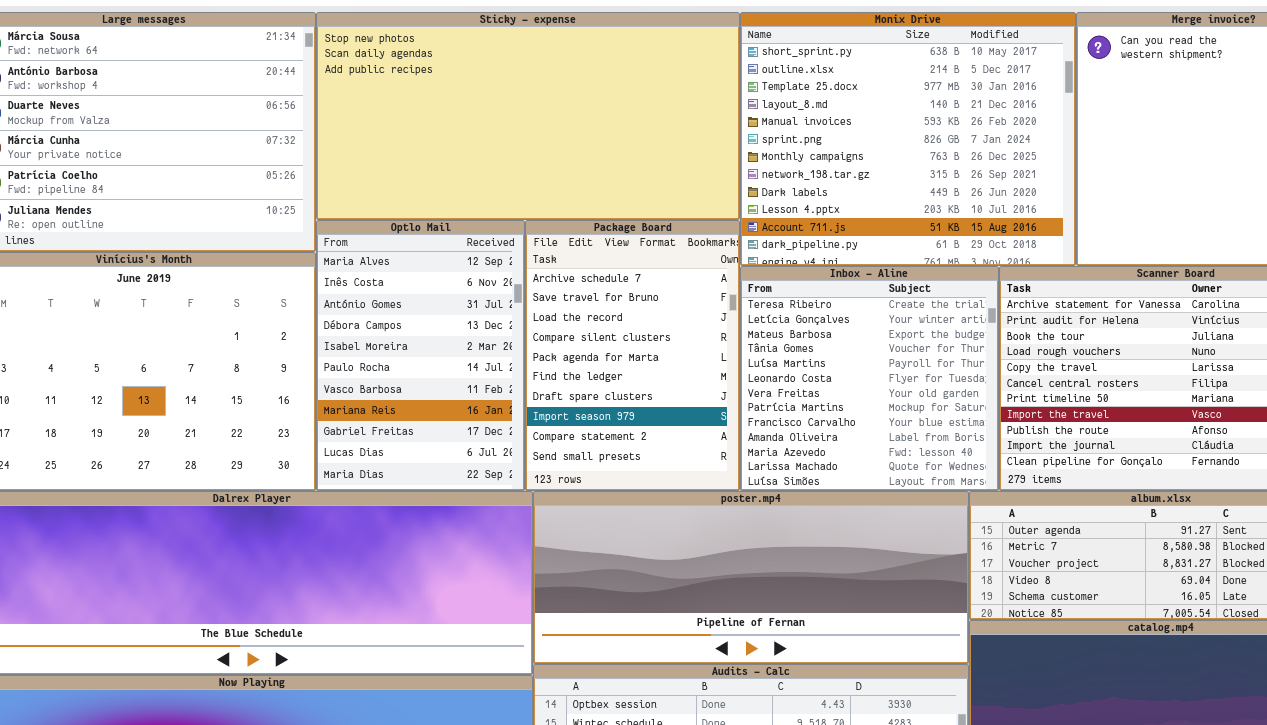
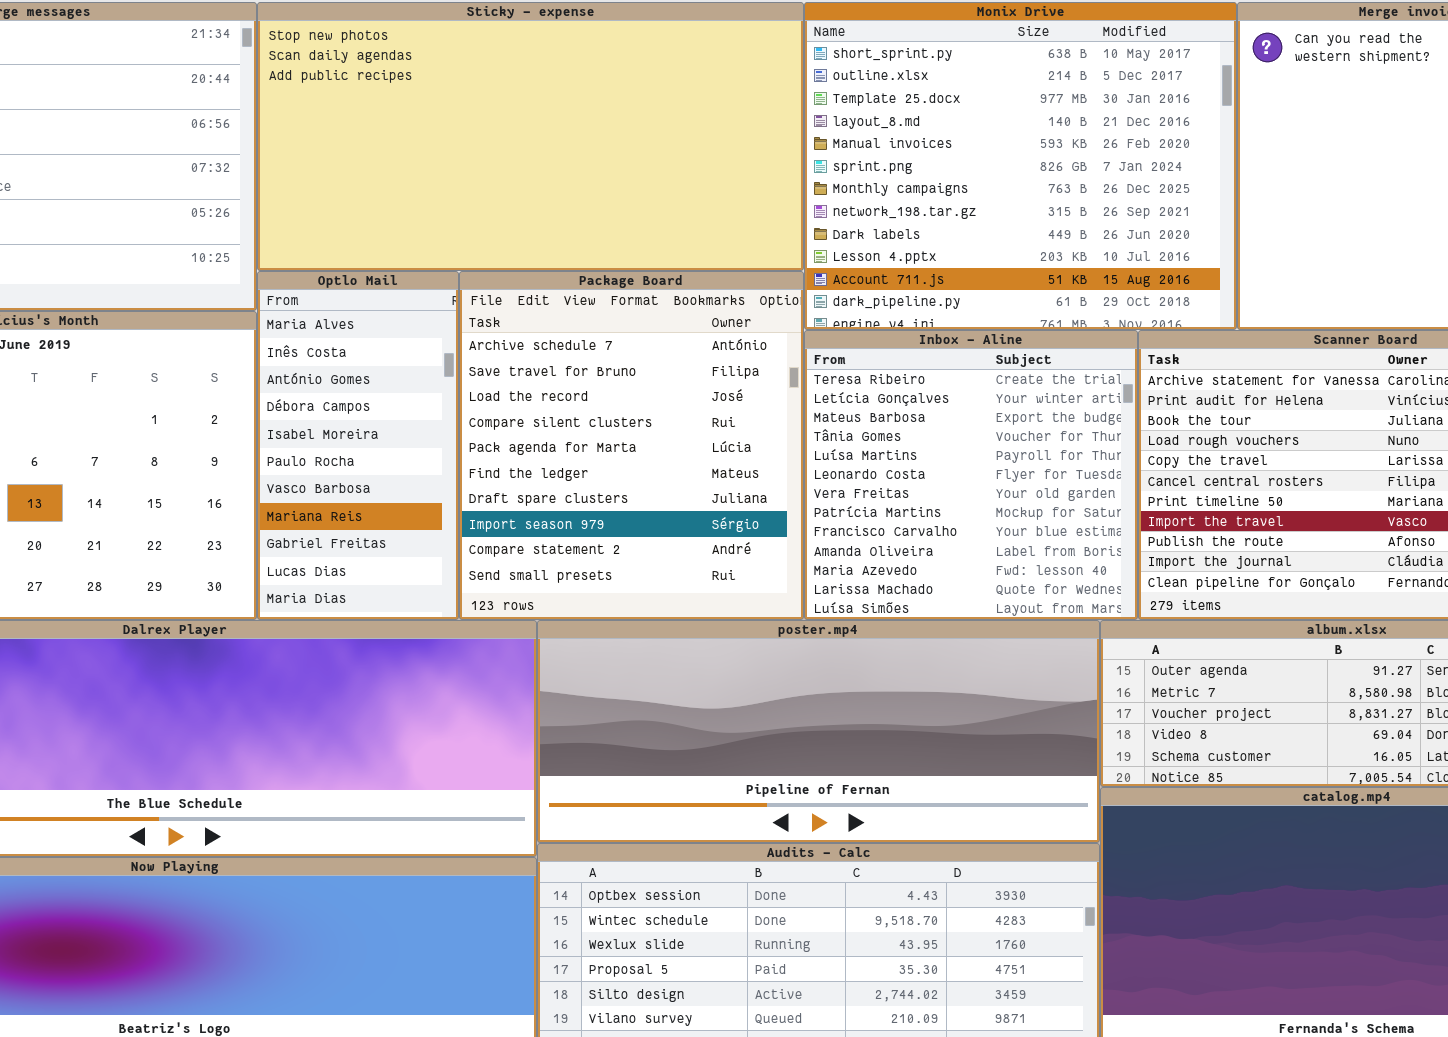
Optlo Mail: [316,220,525,491] -> [257,271,459,620], resized
Package Board: [525,220,740,491] -> [459,271,804,620], resized

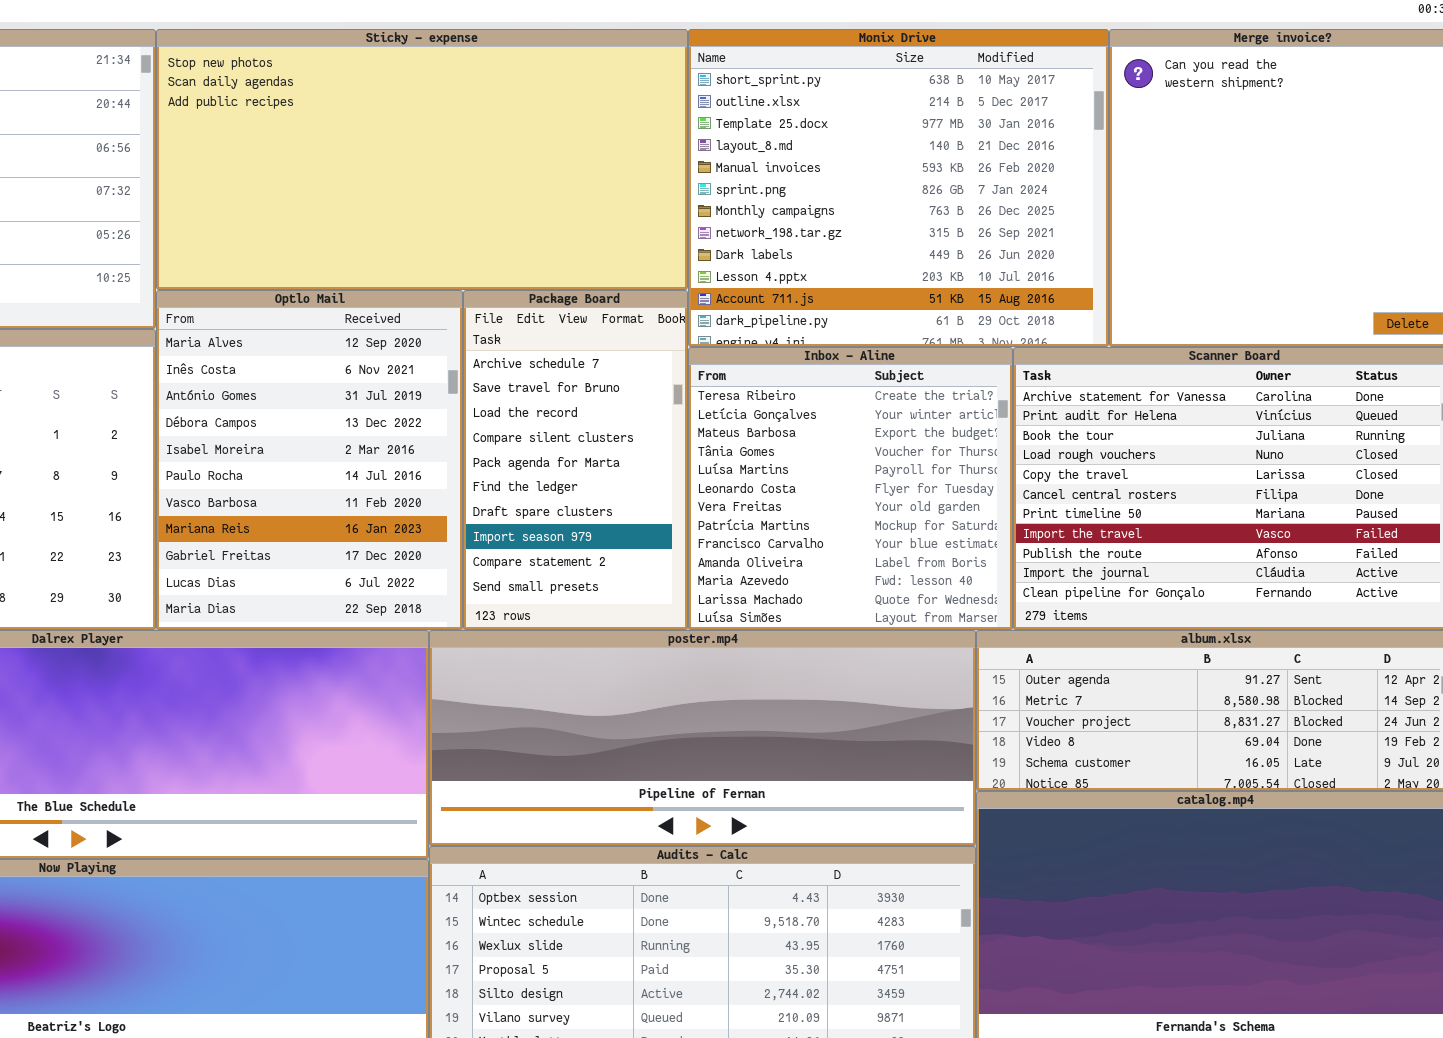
Optlo Mail: [257,271,459,620] -> [156,290,463,630], resized
Package Board: [459,271,804,620] -> [463,290,688,630], resized

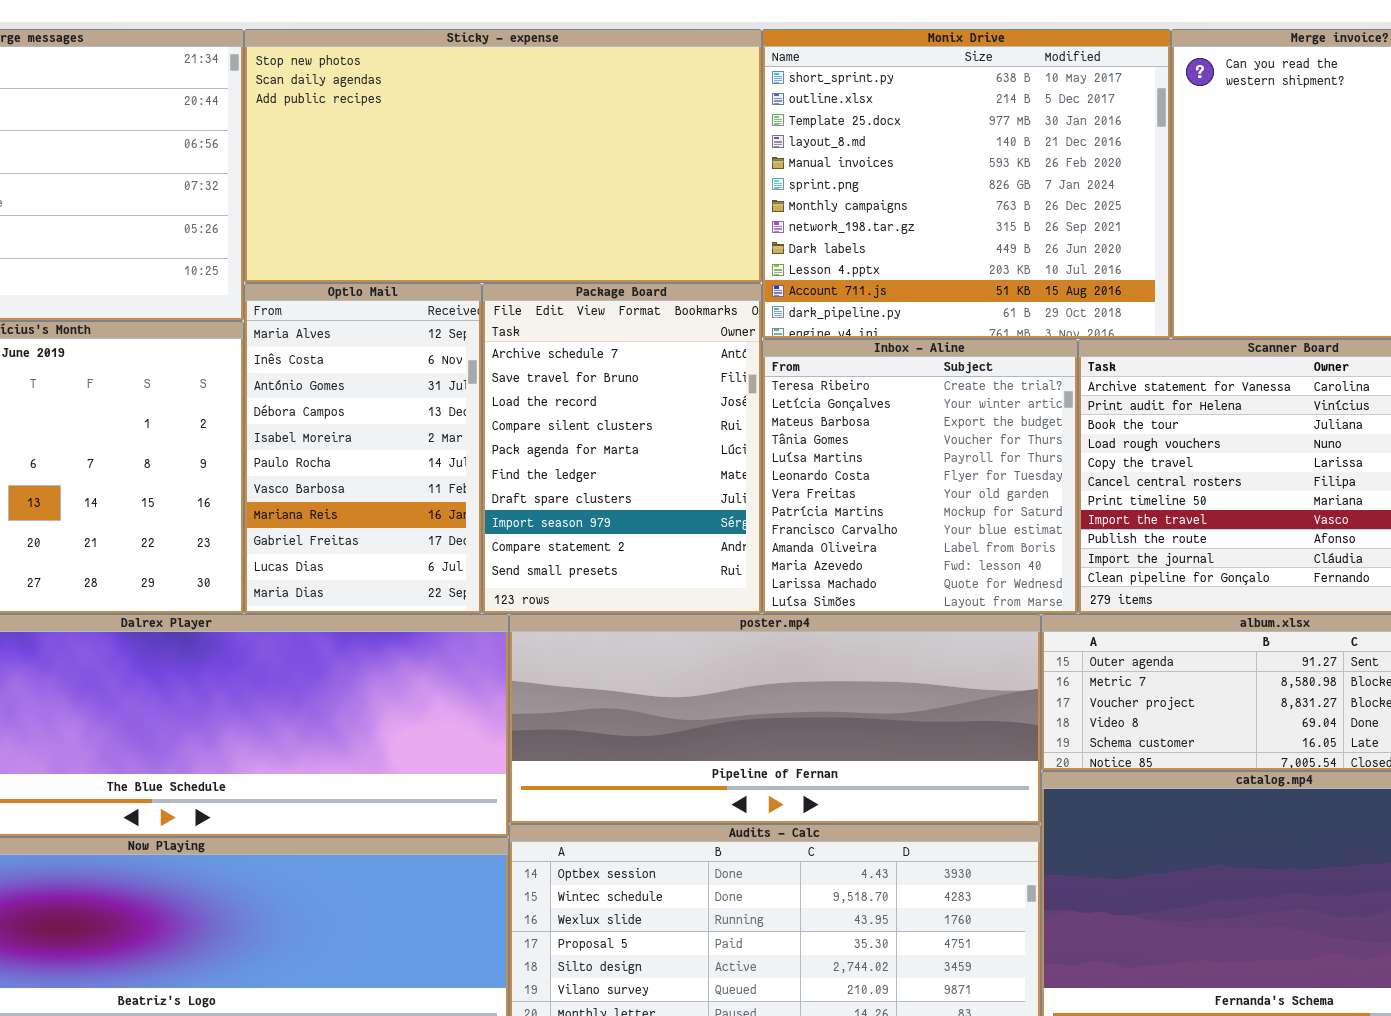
Optlo Mail: [156,290,463,630] -> [244,283,482,614], resized
Package Board: [463,290,688,630] -> [482,283,762,614], resized

